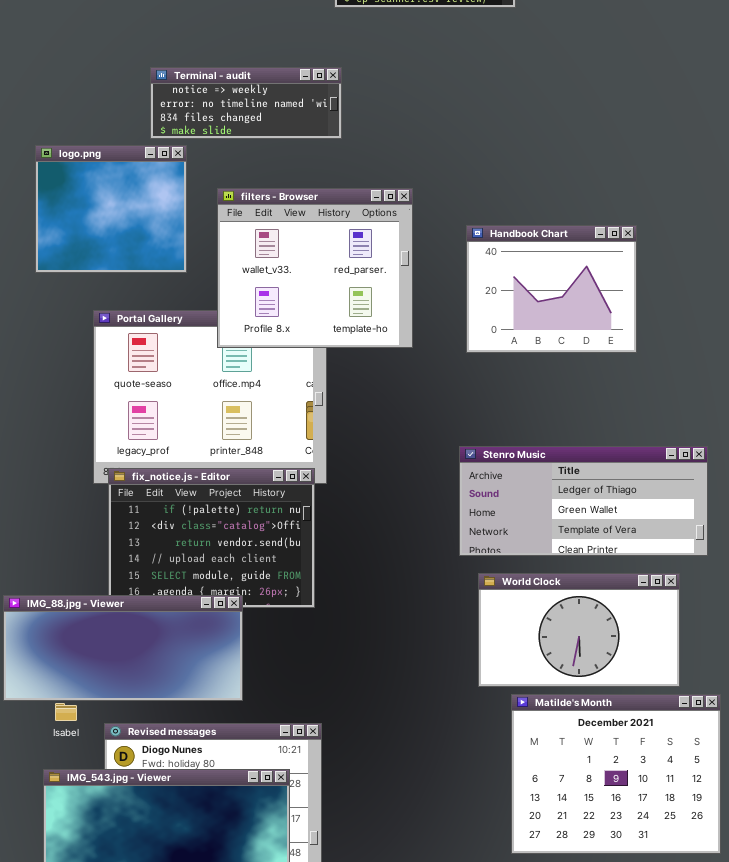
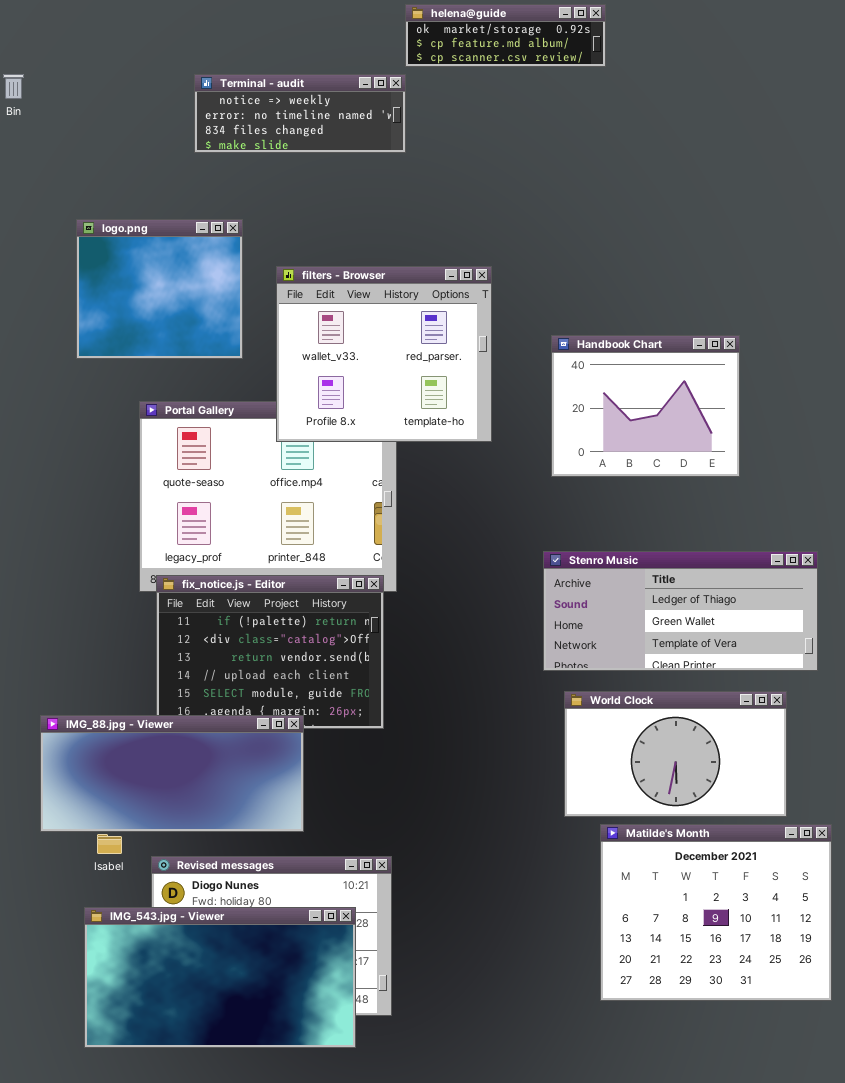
Terminal - audit: [150,67,342,139] -> [194,74,406,153], moved
Handbook Chart: [466,225,637,353] -> [551,335,740,477], moved

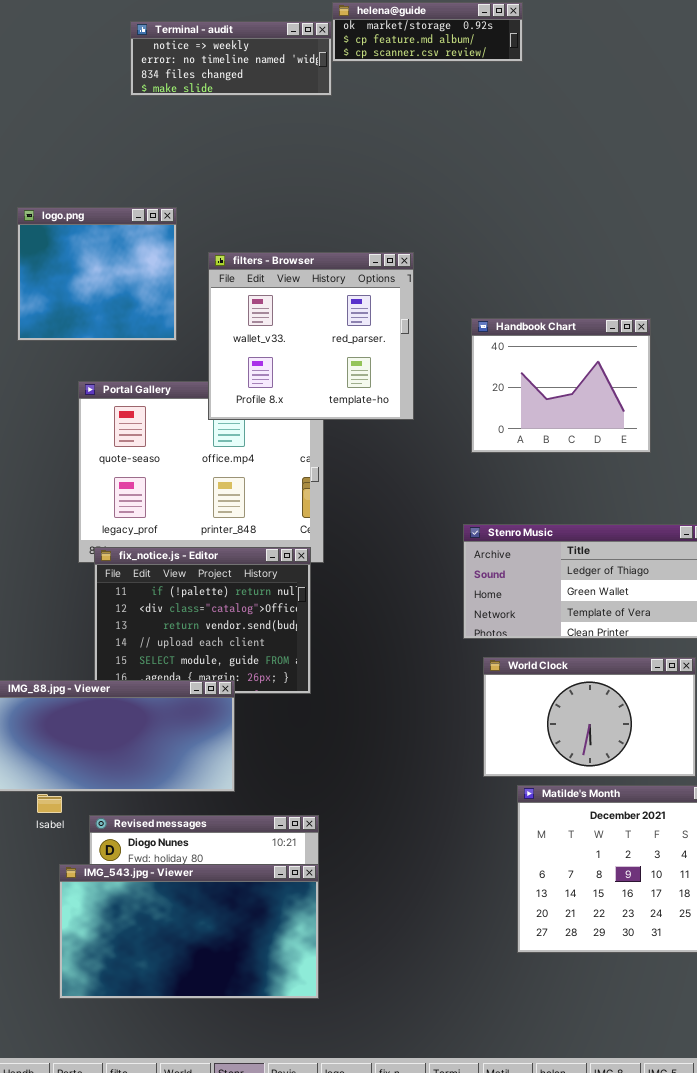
Terminal - audit: [194,74,406,153] -> [130,21,332,96], moved
IMG_543.jpg - Viewer: [84,907,356,1048] -> [59,864,319,999], moved

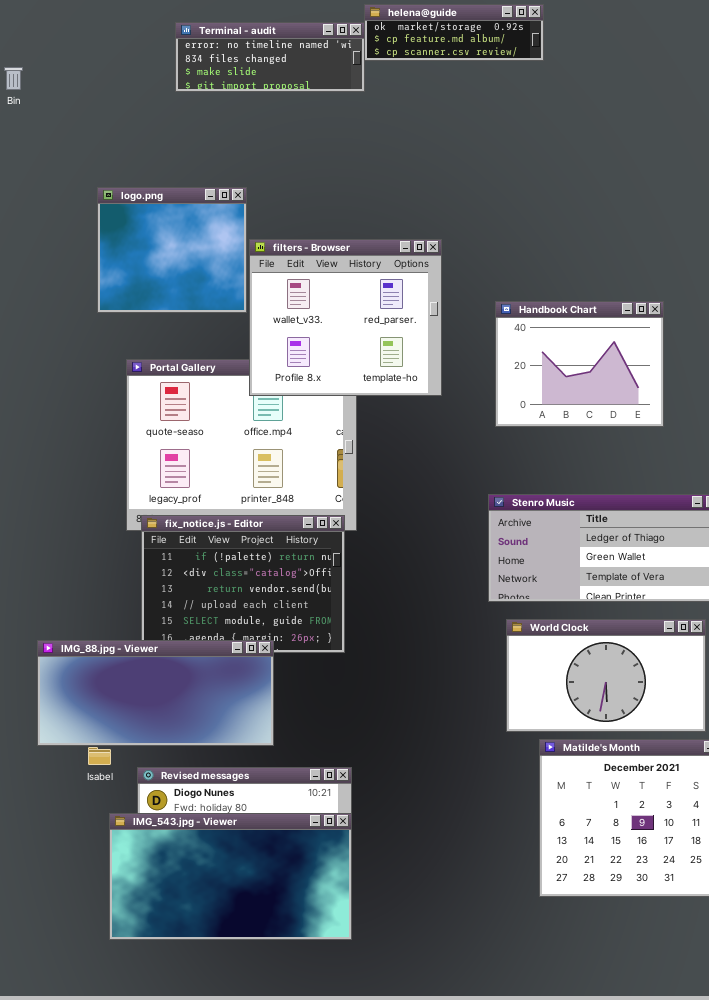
Terminal - audit: [130,21,332,96] -> [175,22,365,92], scrolled down 1 row
logo.png: [17,207,177,341] -> [97,187,247,313], moved

